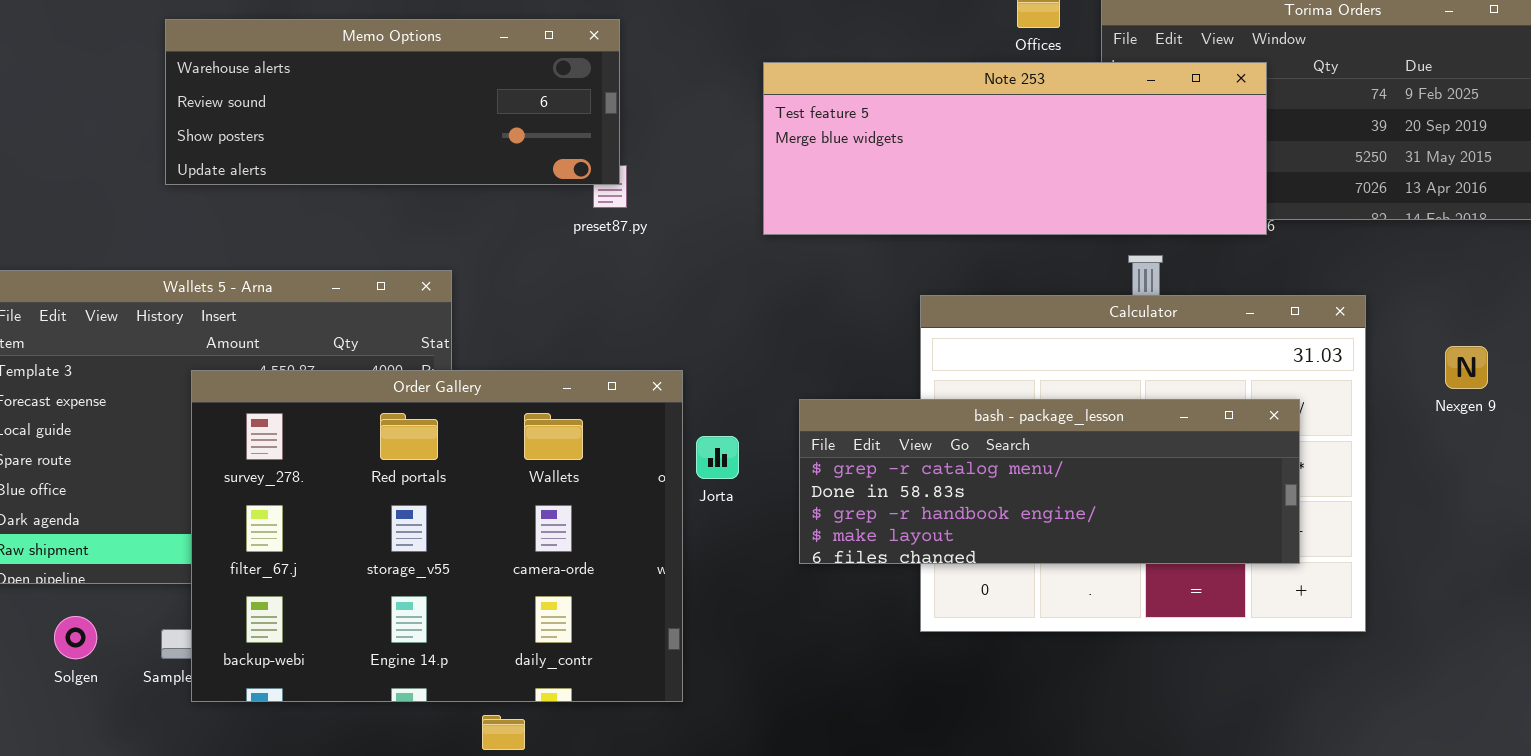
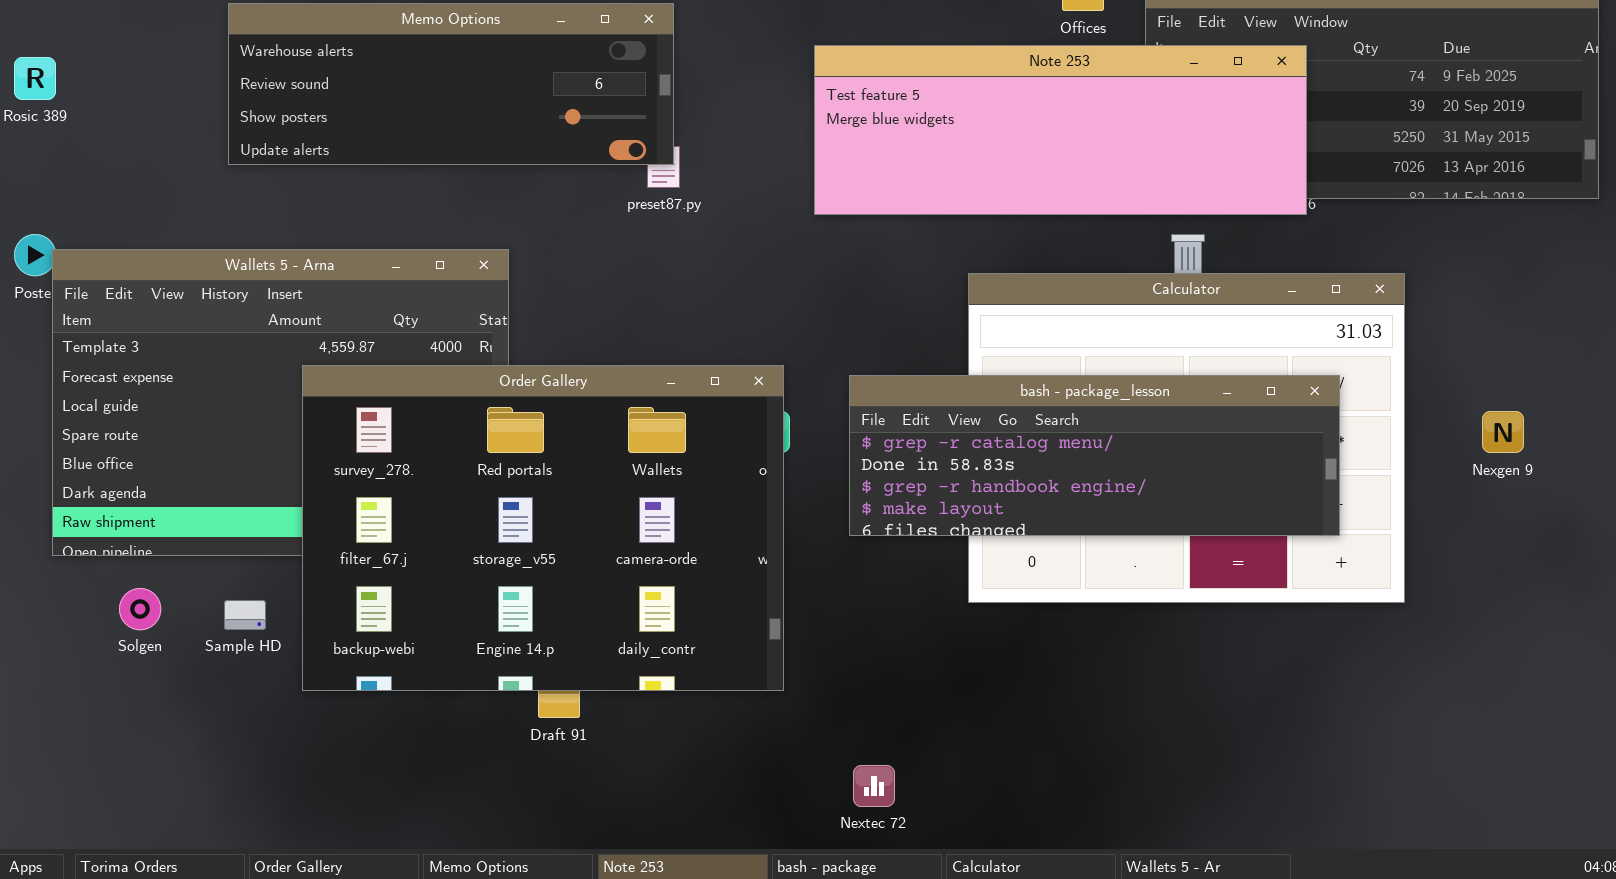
Nexgen 9: [1445,346,1488,389] -> [1482,411,1524,453], moved
Order Gallery: [191,370,683,702] -> [302,365,784,691], moved

